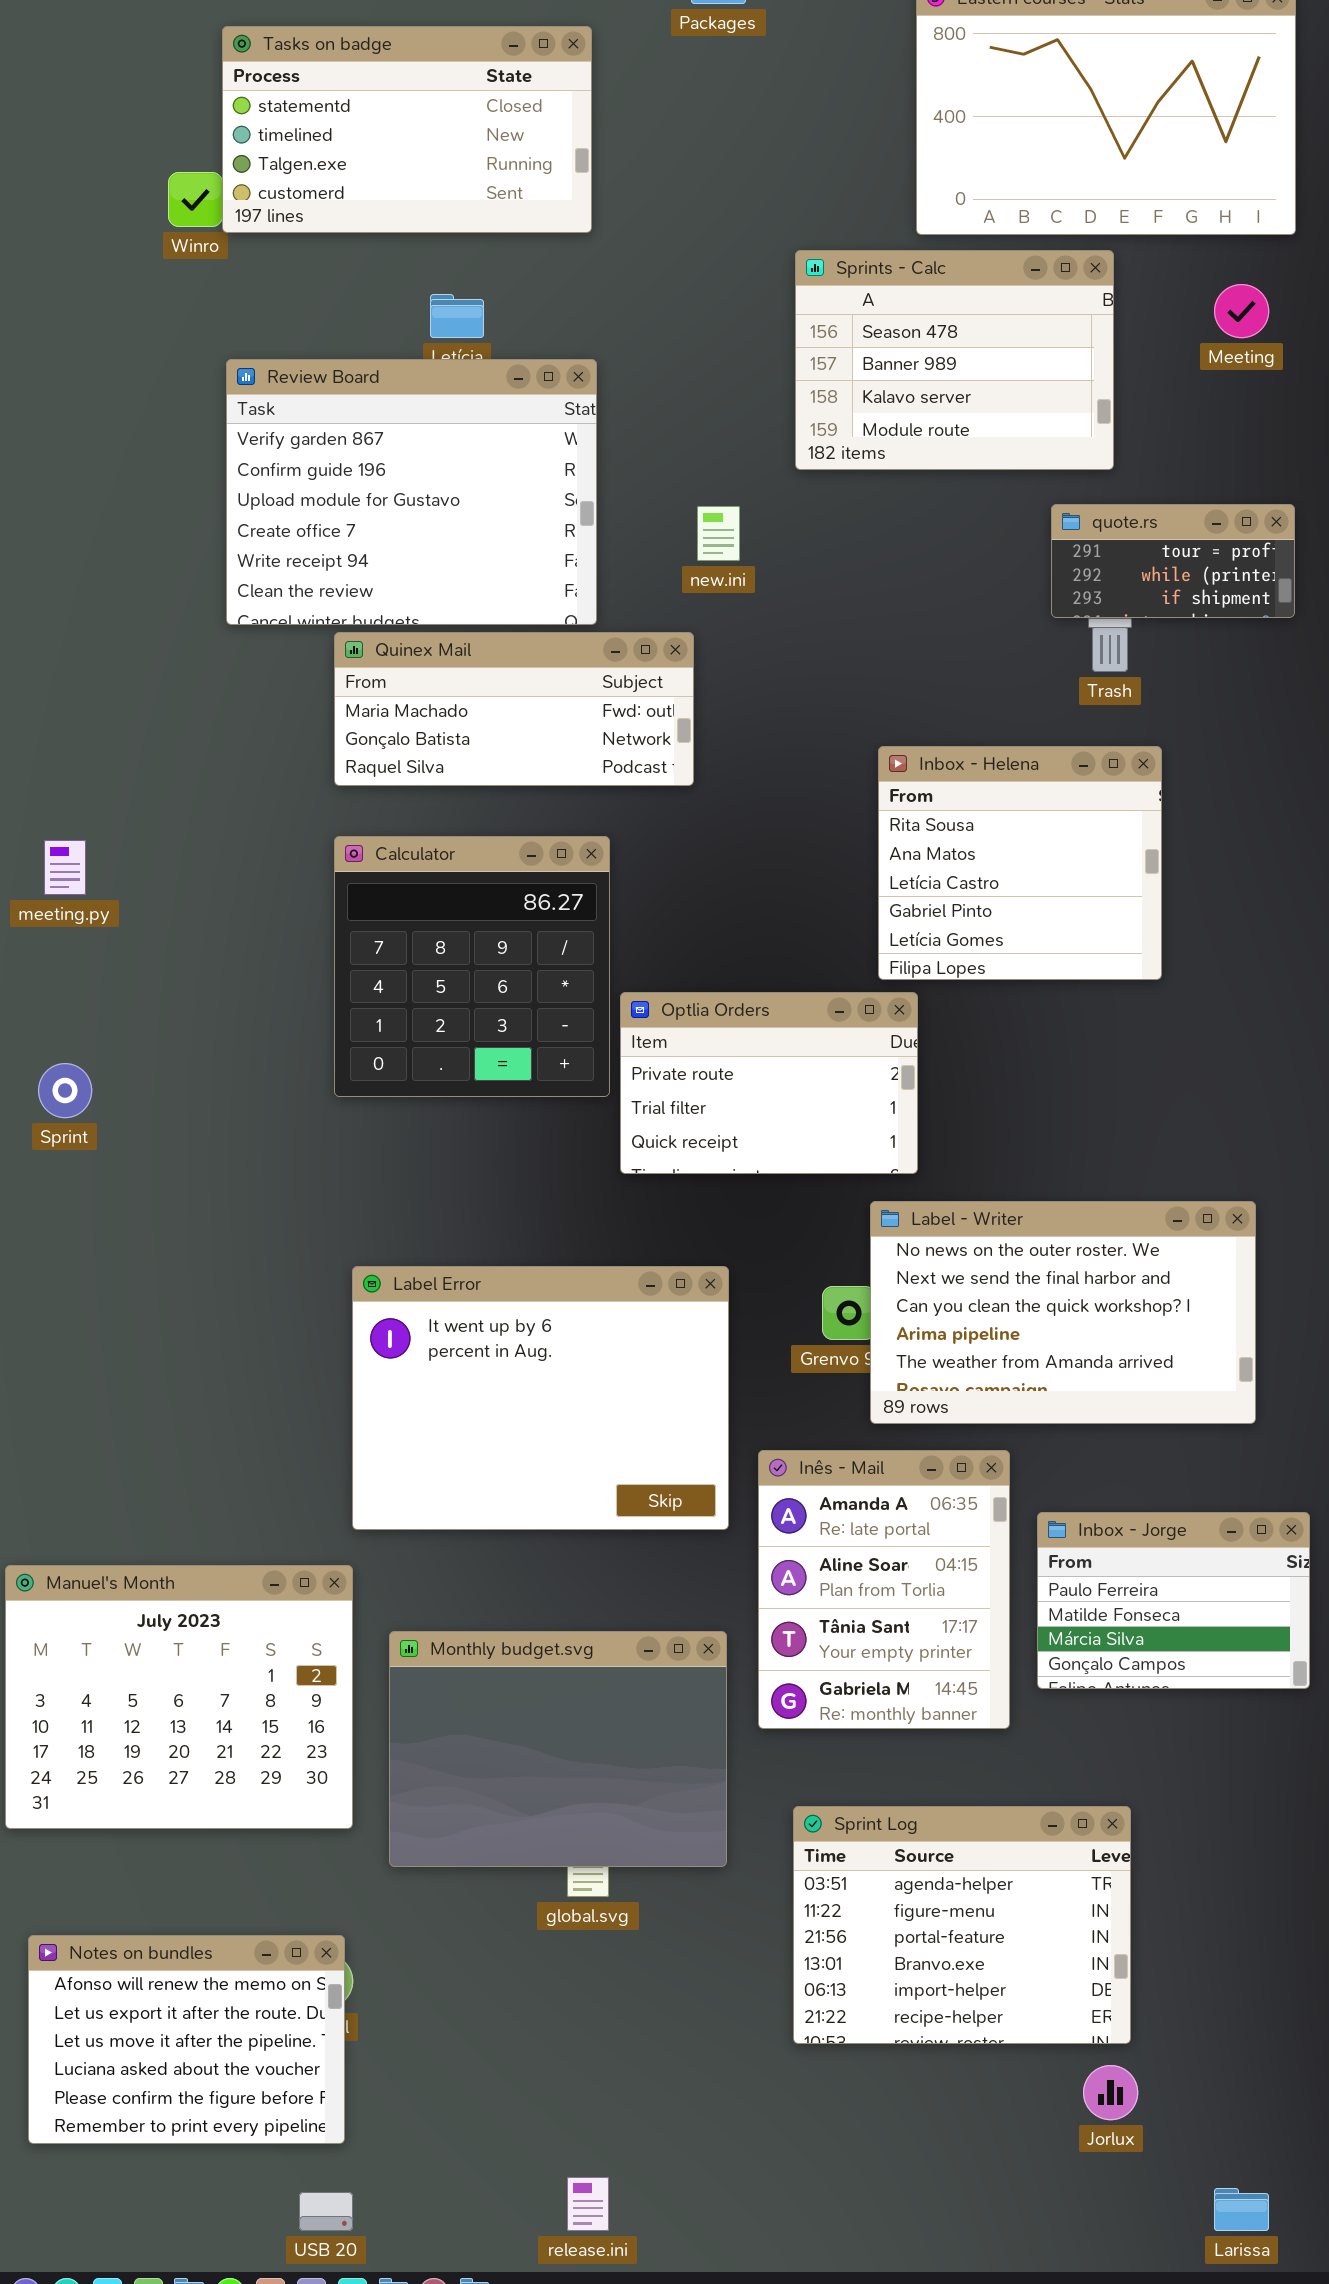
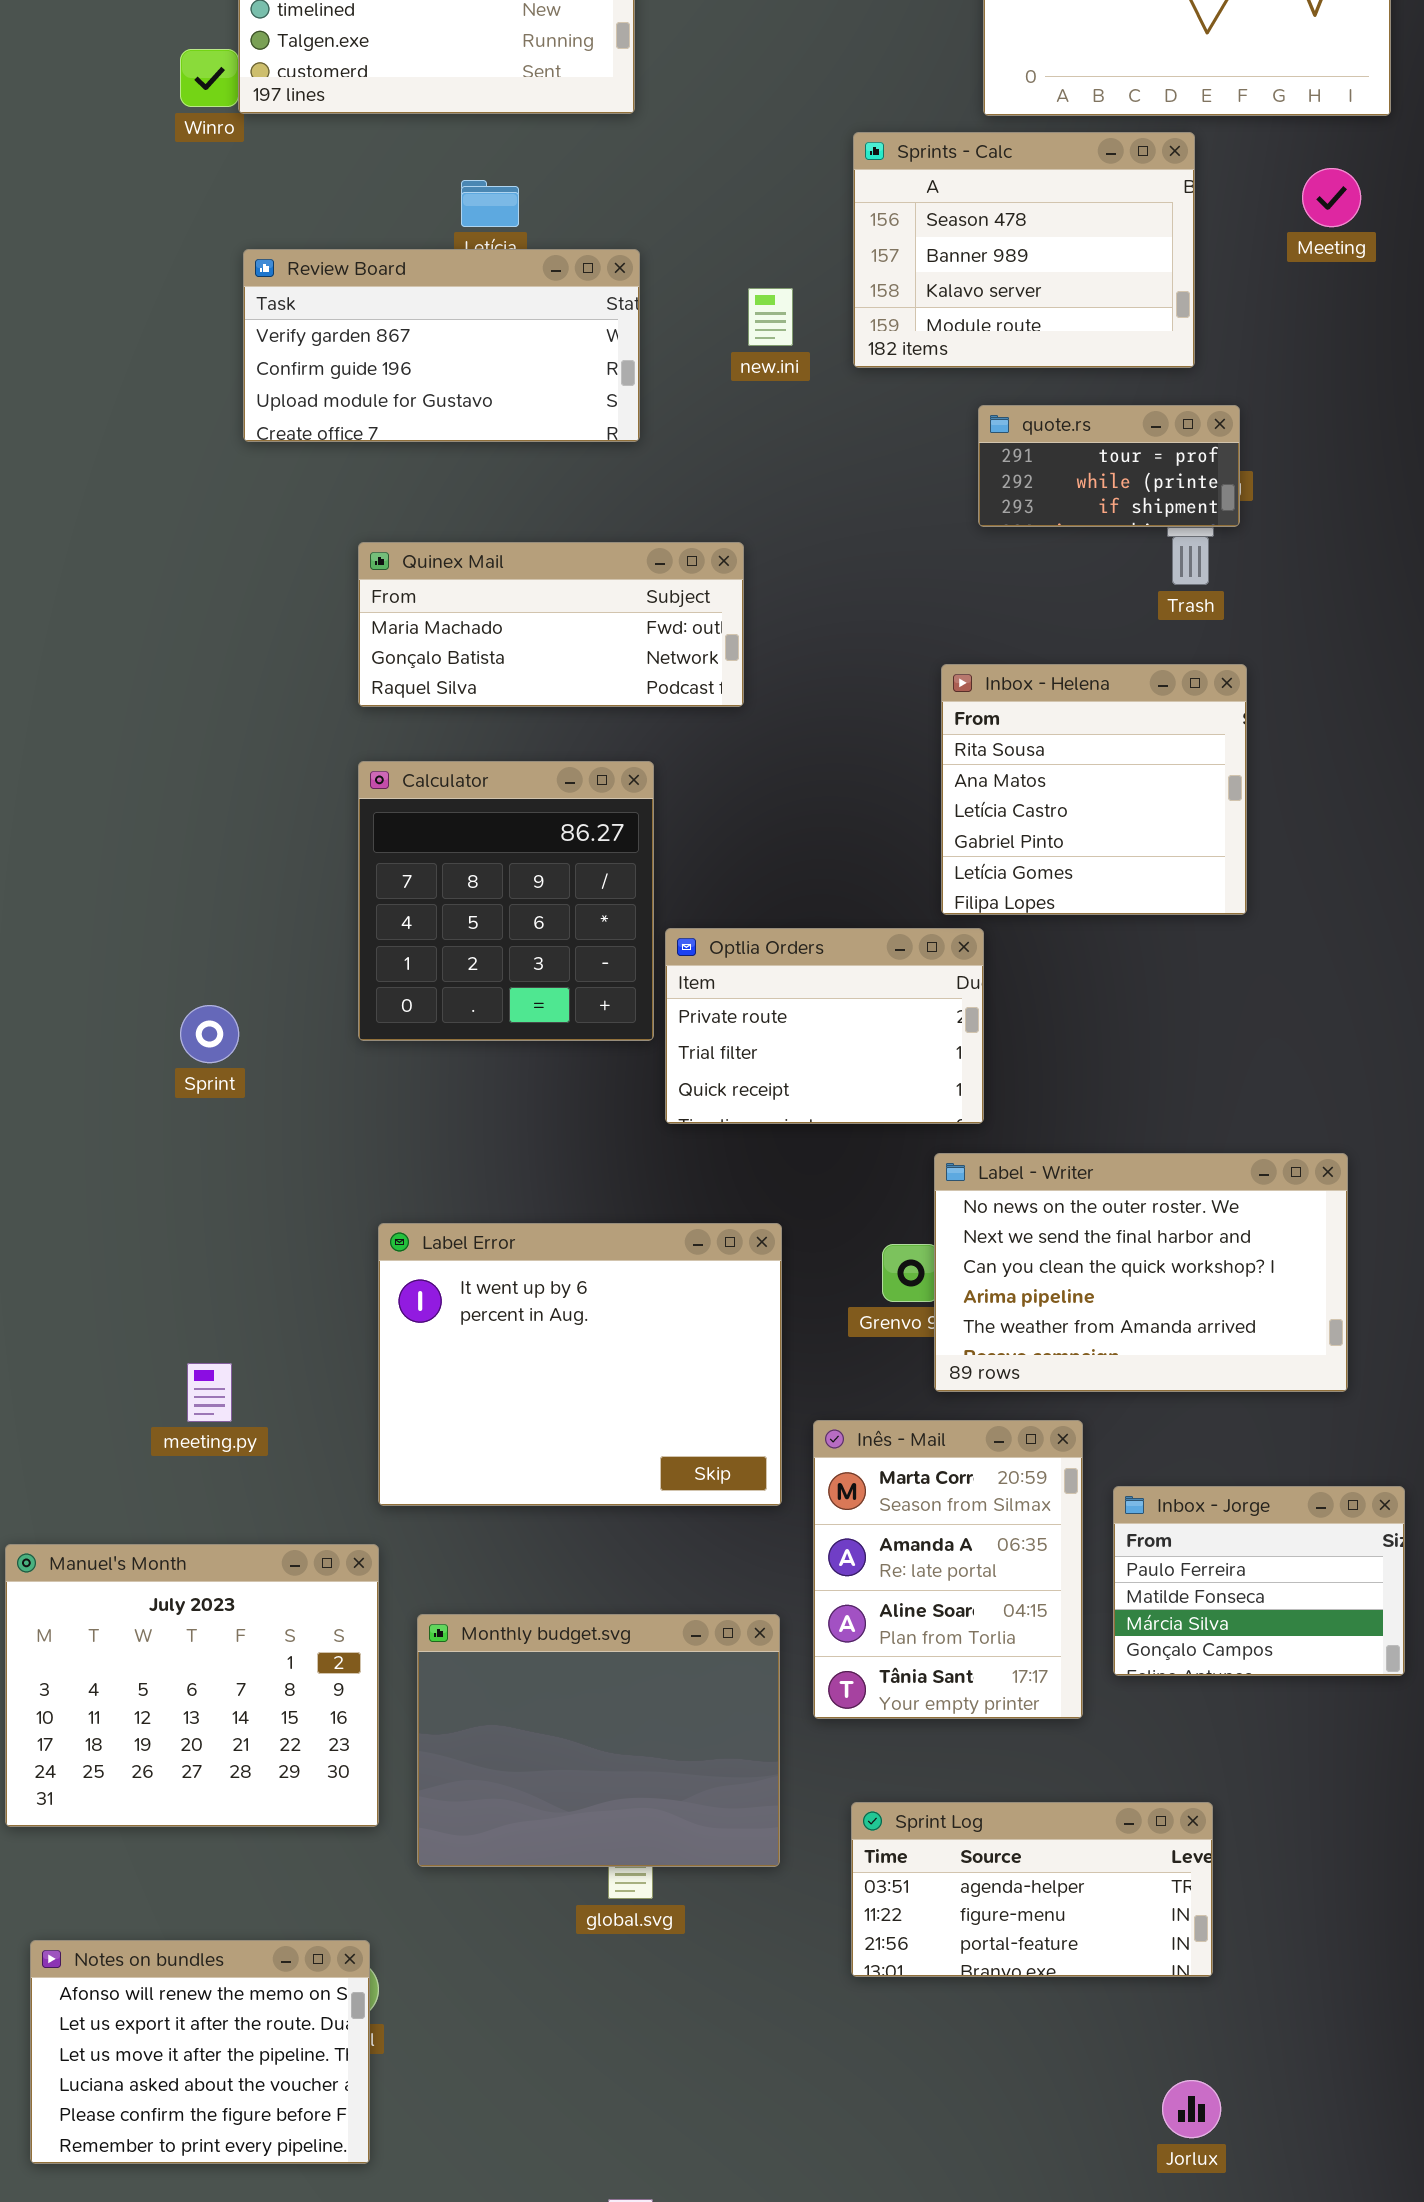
Review Board: [226,359,597,625] -> [243,249,640,442], resized
quote.rs: [1051,504,1295,618] -> [978,405,1240,527], moved
new.ini: [697,506,740,561] -> [748,288,793,346], moved
meeting.py: [44,840,86,895] -> [187,1363,232,1422], moved
Sprint: [38,1063,92,1118] -> [180,1005,239,1063], moved
Inês - Mail: [758,1450,1010,1729] -> [813,1420,1083,1719], scrolled up 1 row
Sprint Log: [793,1806,1131,2044] -> [851,1802,1213,1977], resized

